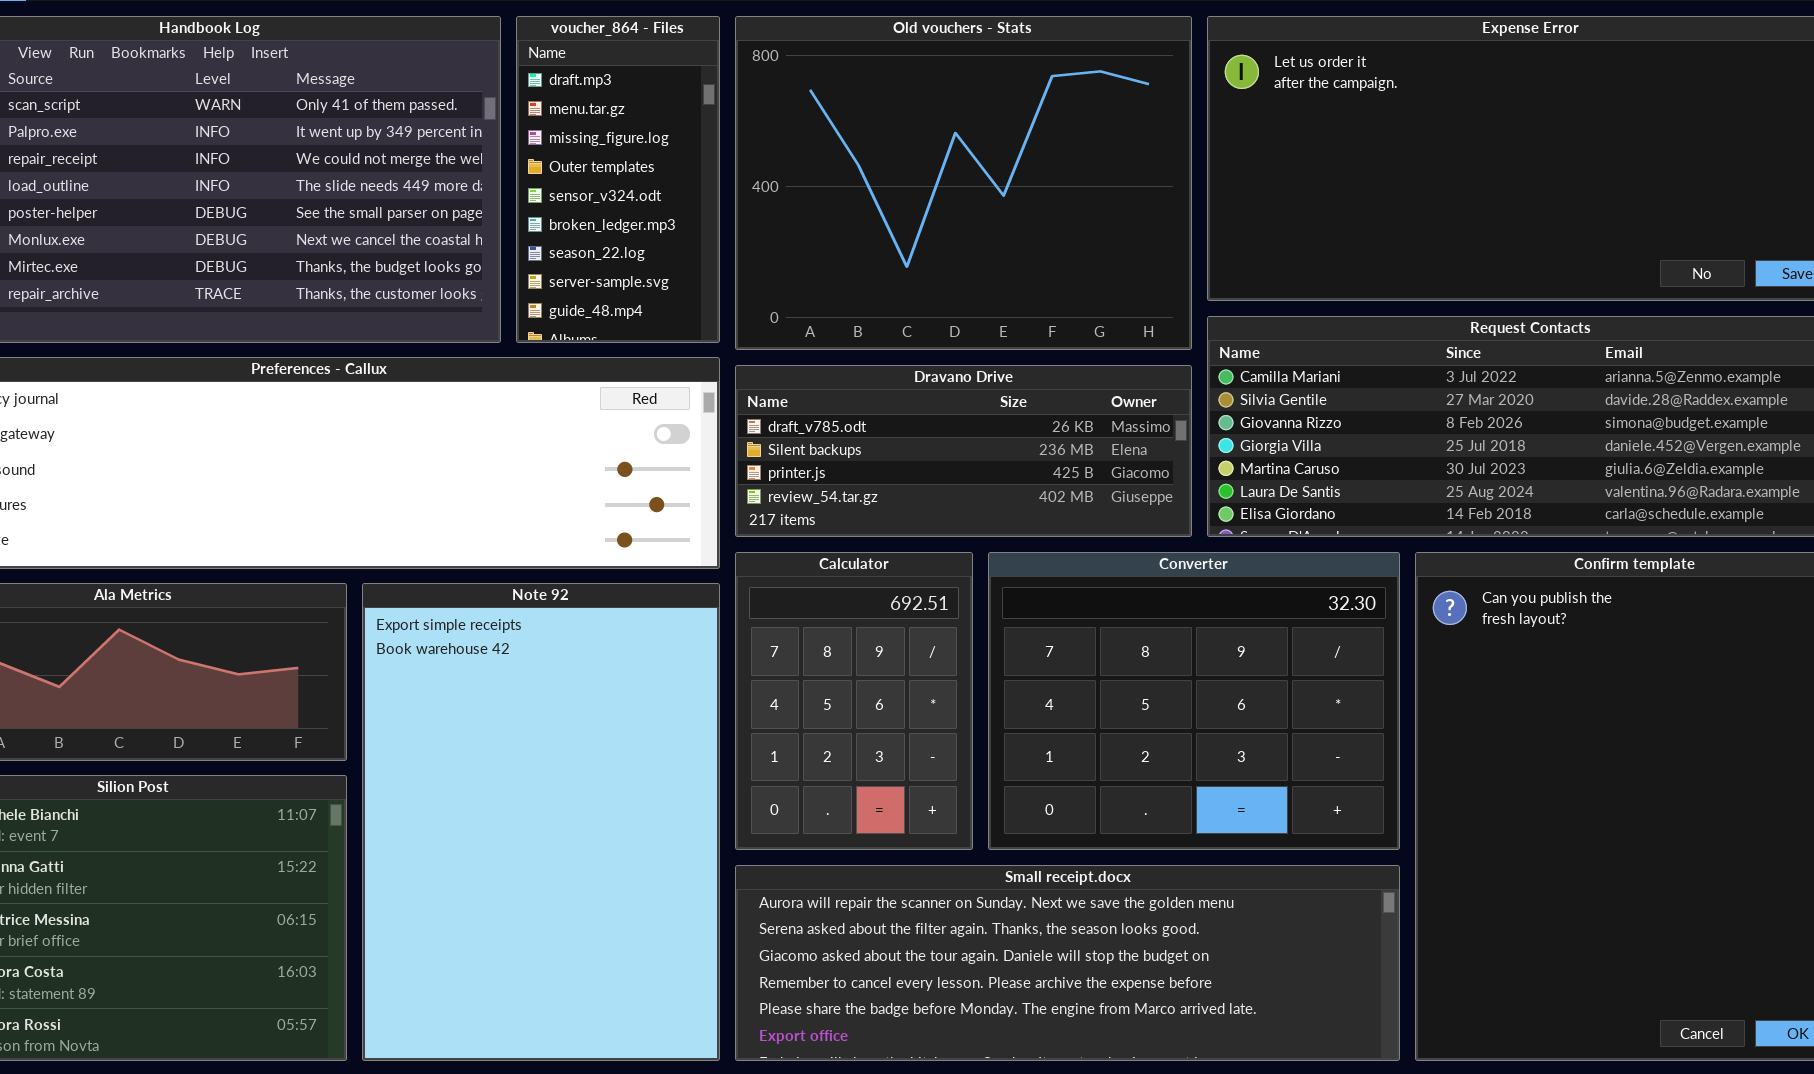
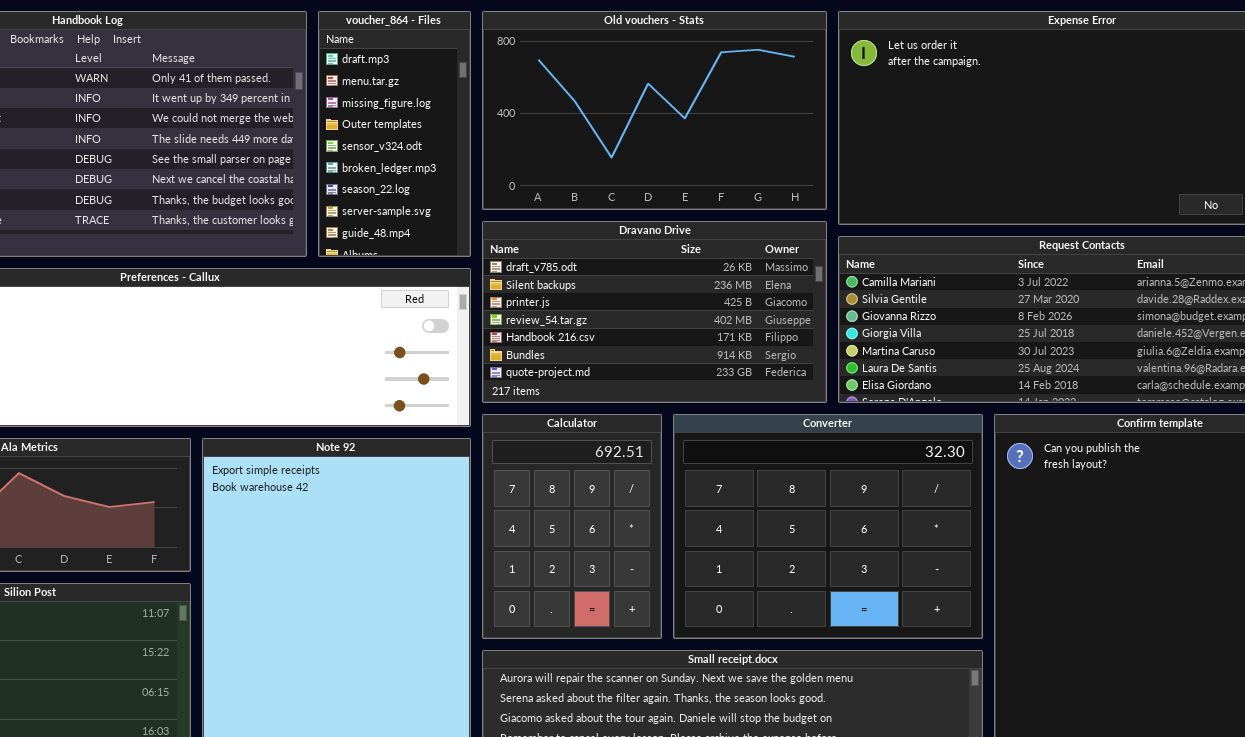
Old vouchers - Stats: [735,16,1192,350] -> [482,11,827,210], resized
Dravano Drive: [735,365,1192,537] -> [482,221,827,403], resized

